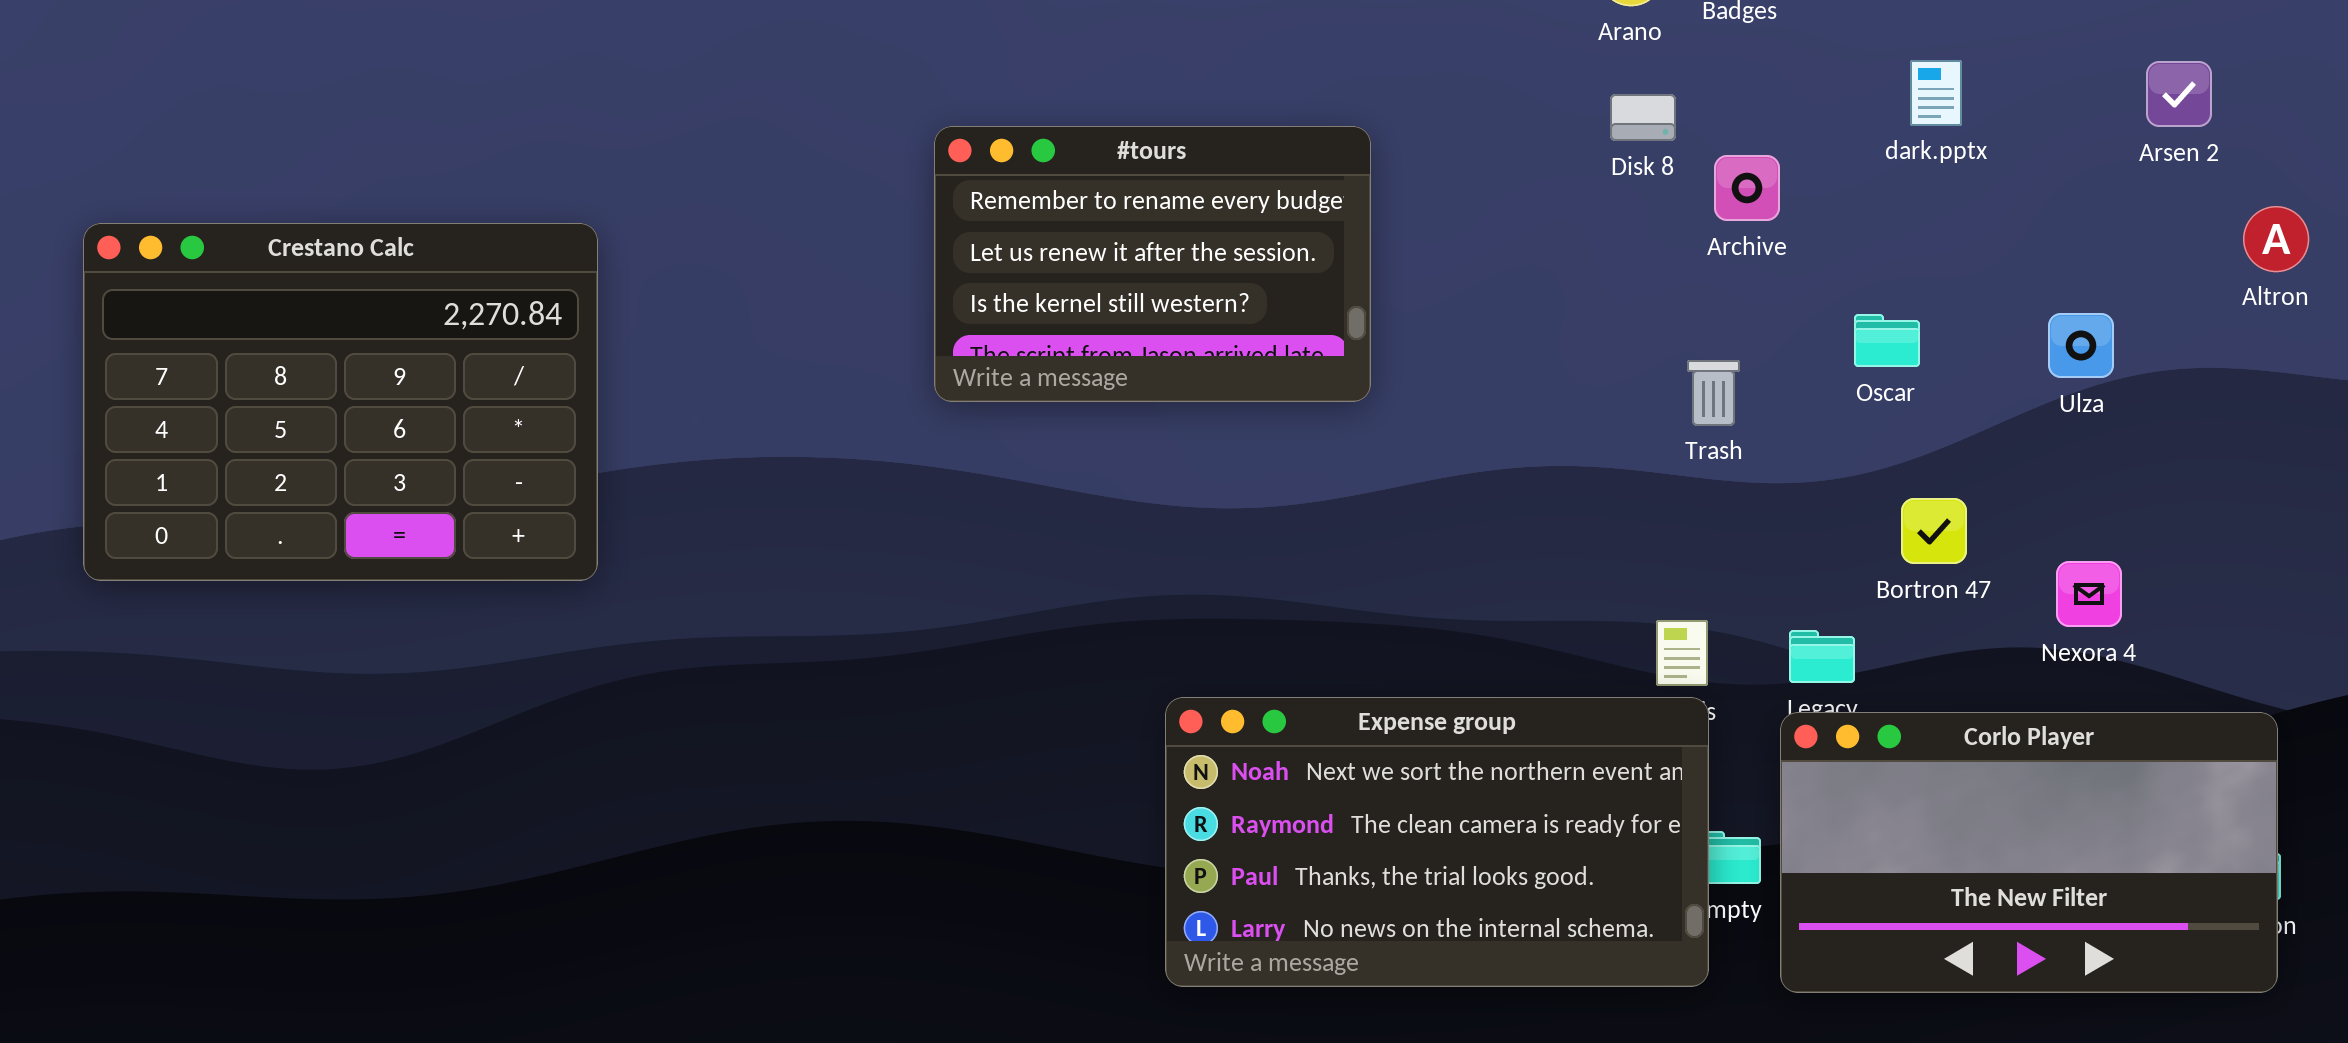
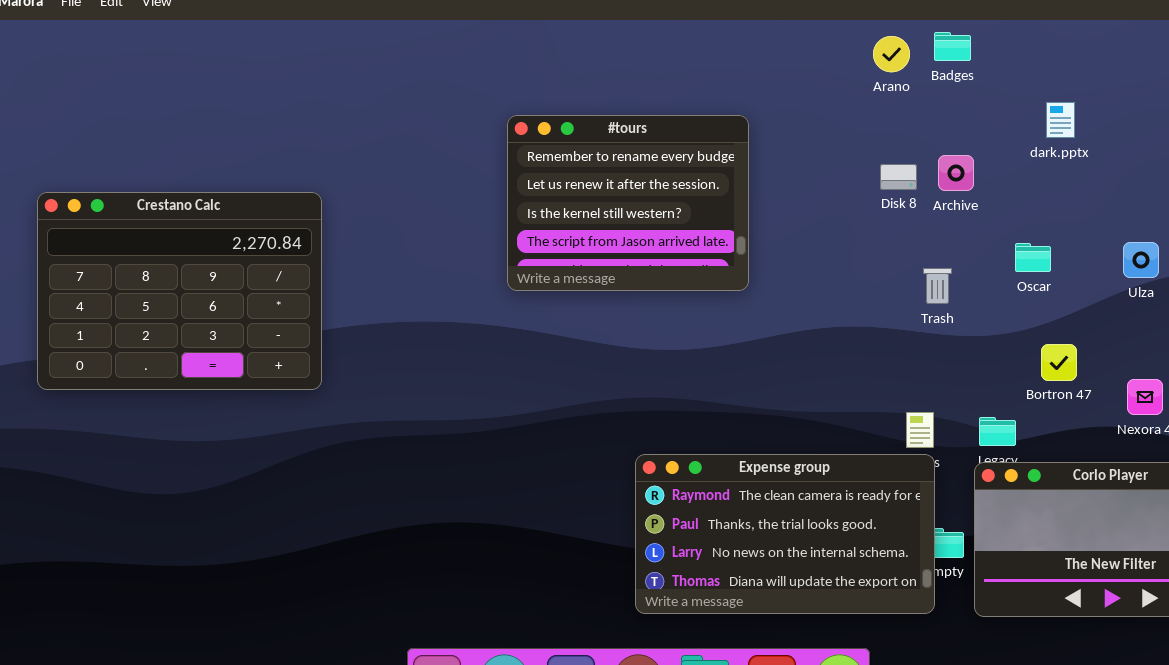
Disk 8: [1610,94,1676,141] -> [880,164,917,190], moved
#tours: [934,126,1371,402] -> [507,115,749,291], resized
Expense group: [1165,697,1709,987] -> [635,454,935,614], scrolled down 1 row

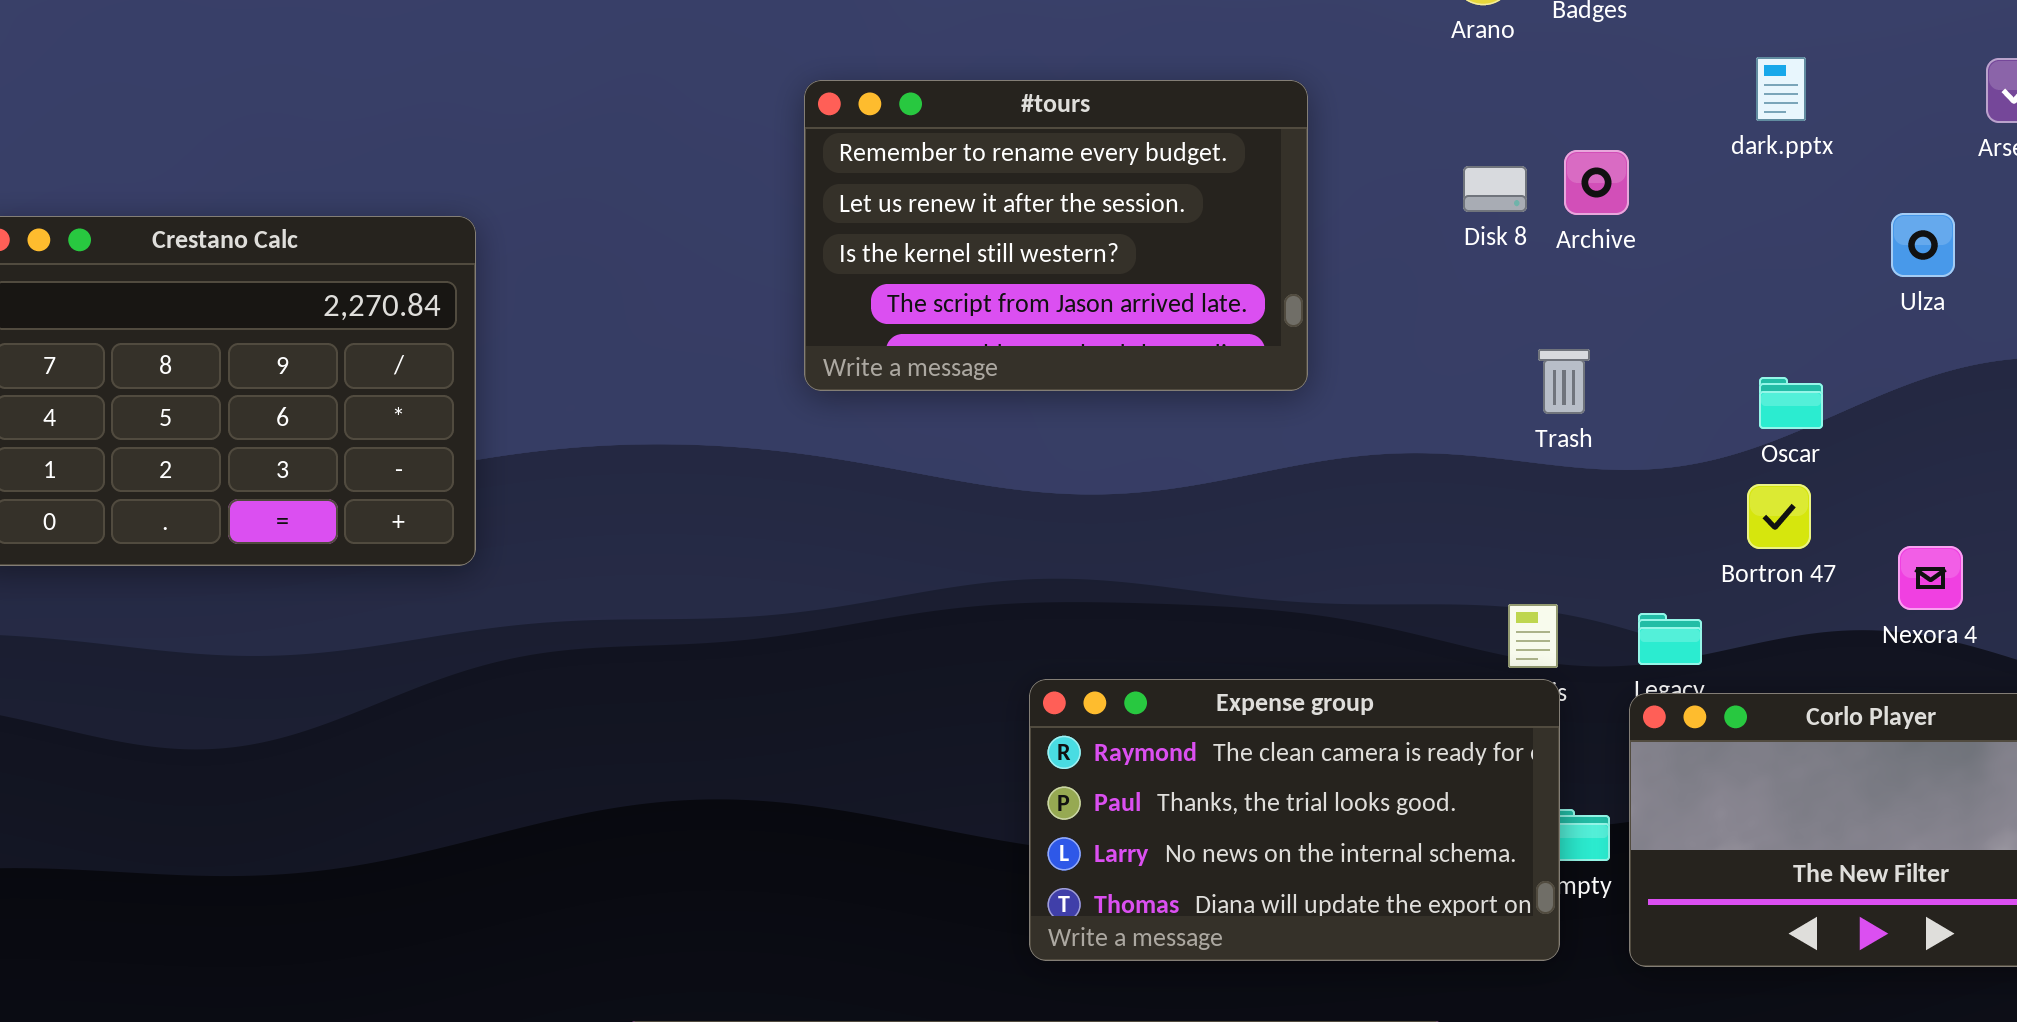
#tours: [507,115,749,291] -> [804,80,1308,391], resized
Ulza: [1123,242,1159,278] -> [1891,213,1955,277], moved
Oscar: [1015,243,1051,272] -> [1759,377,1823,429], moved

